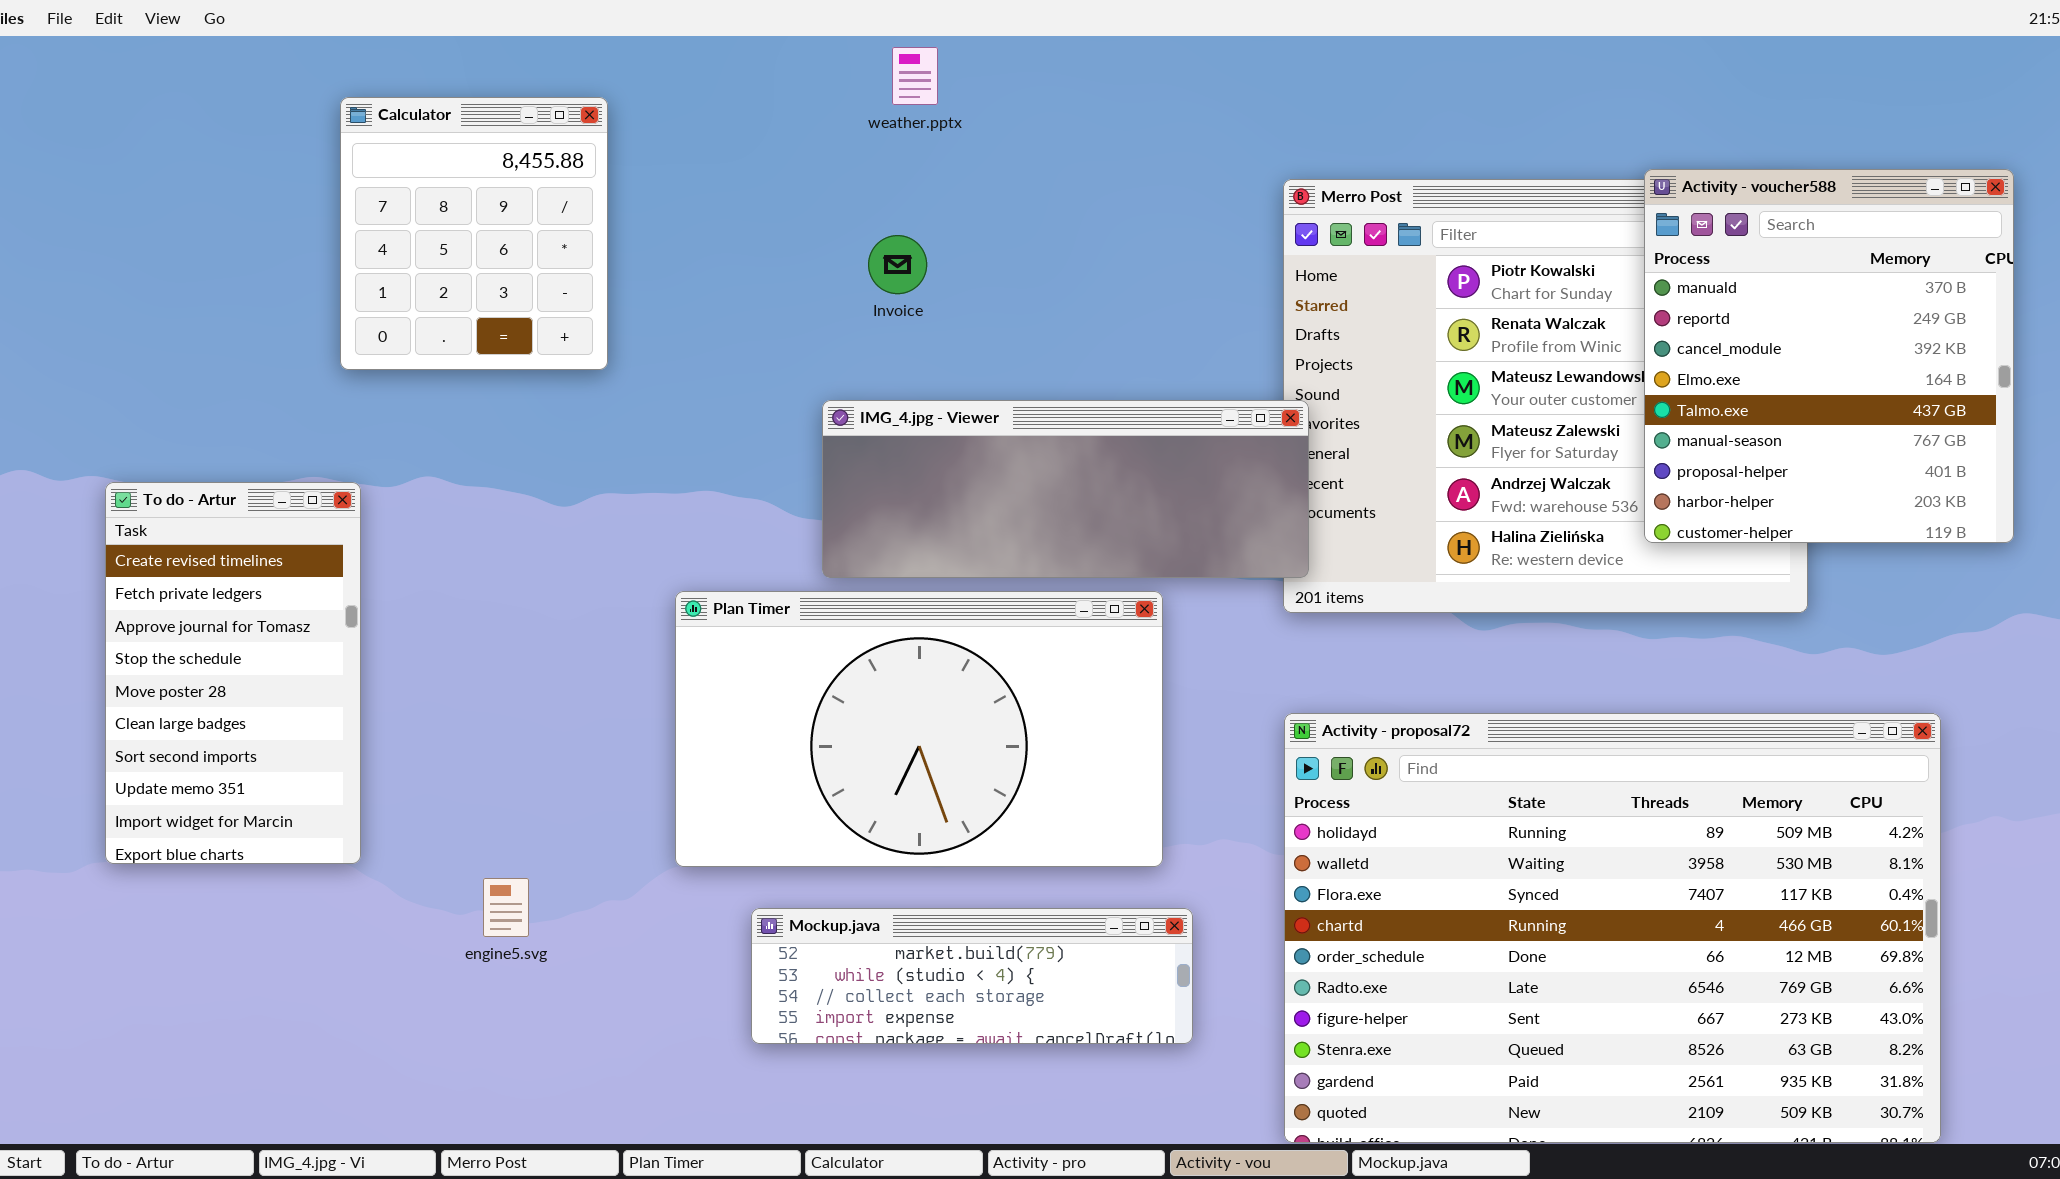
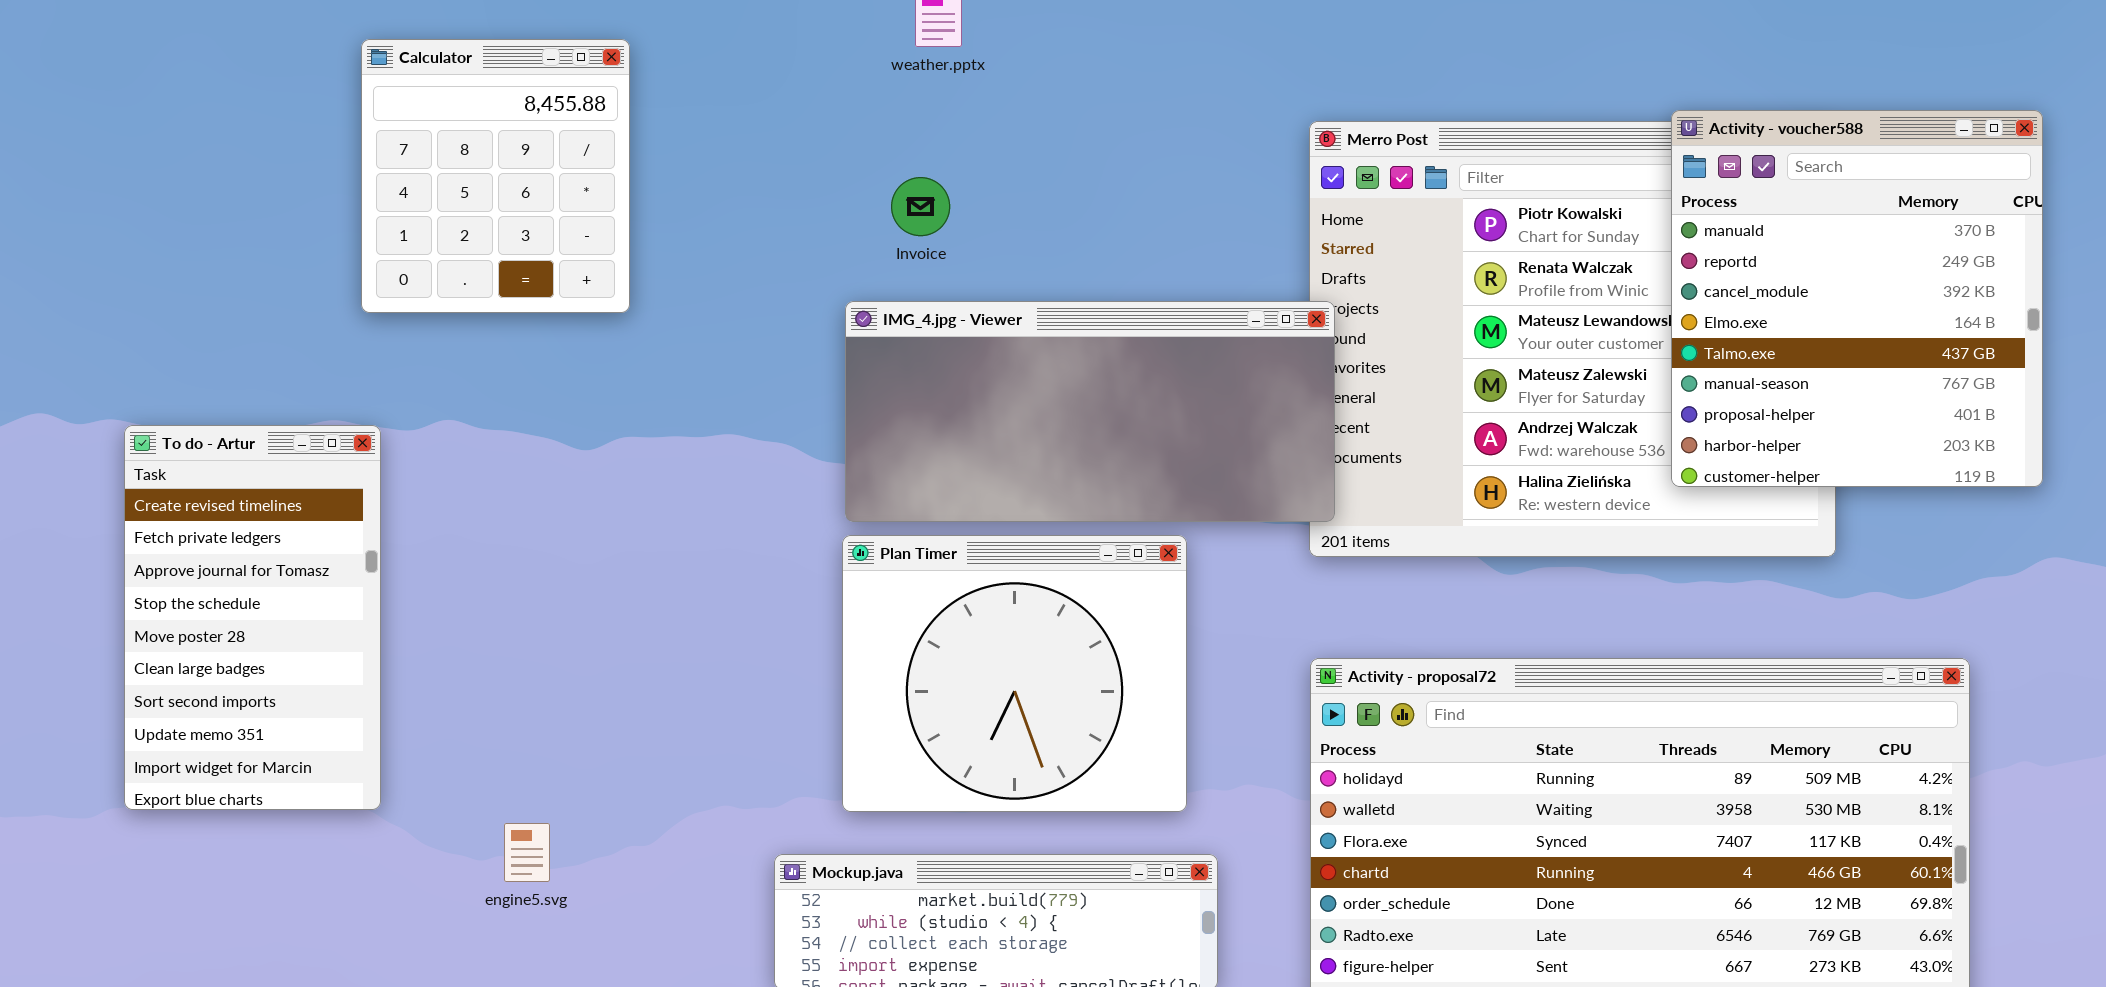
IMG_4.jpg - Viewer: [822,400,1309,578] -> [845,301,1335,522], resized
Plan Timer: [675,591,1163,867] -> [842,535,1187,812], resized

